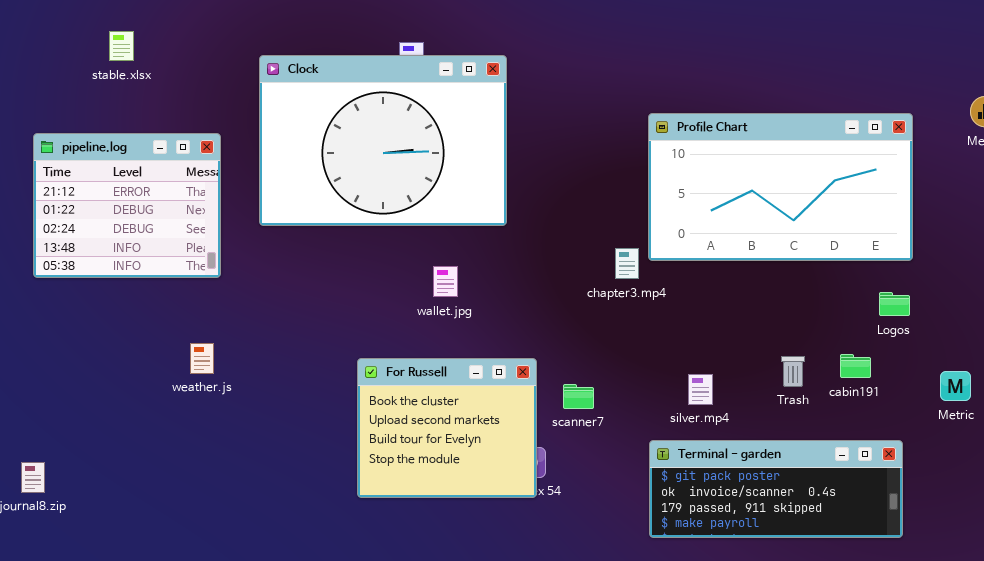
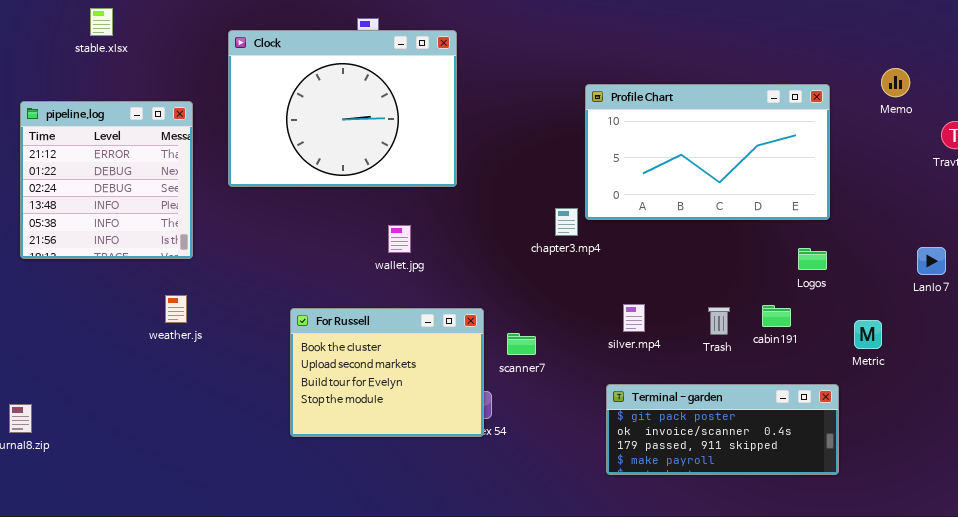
pipeline.log: [33,133,221,278] -> [20,101,193,259], resized
For Russell: [357,358,537,498] -> [290,308,484,437], resized
silver.mp4: [688,374,713,405] -> [623,304,645,332], moved
Terminal - garden: [649,440,903,538] -> [606,384,839,475], moved

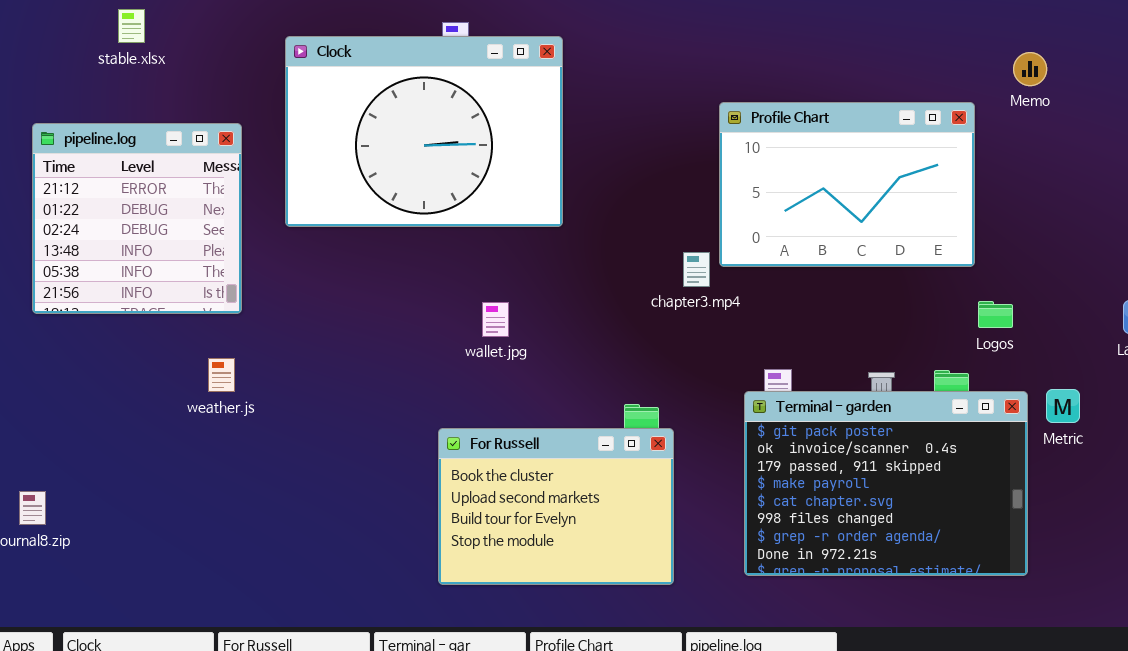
Memo: [881,68,910,97] -> [1013,52,1047,86], moved
Profile Chart: [585,84,830,220] -> [719,102,975,267], resized
wallet.jpg: [388,225,411,253] -> [482,302,509,337], moved
For Russell: [290,308,484,437] -> [438,428,674,585], moved
Terminal - garden: [606,384,839,475] -> [744,391,1028,576], resized

